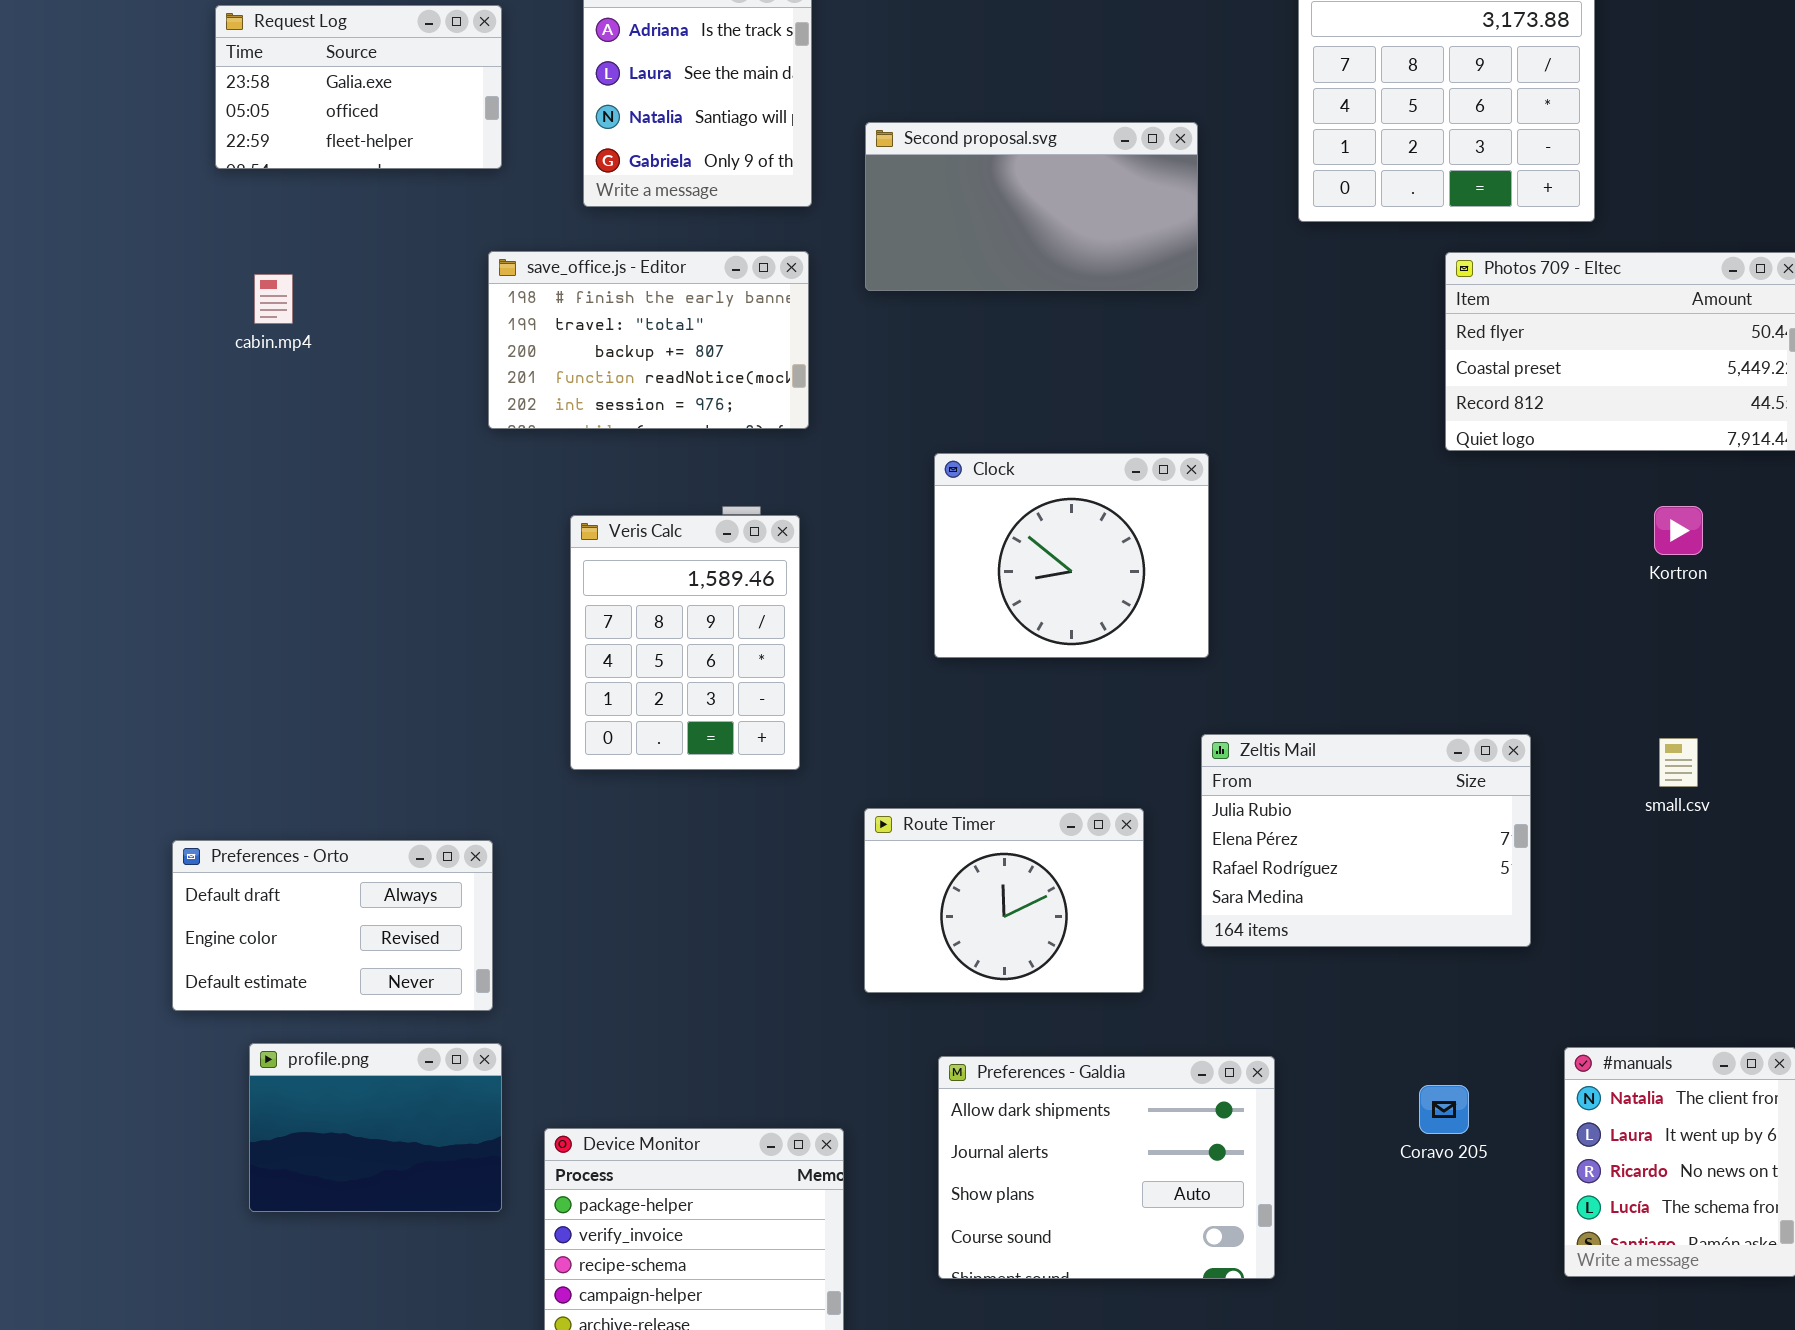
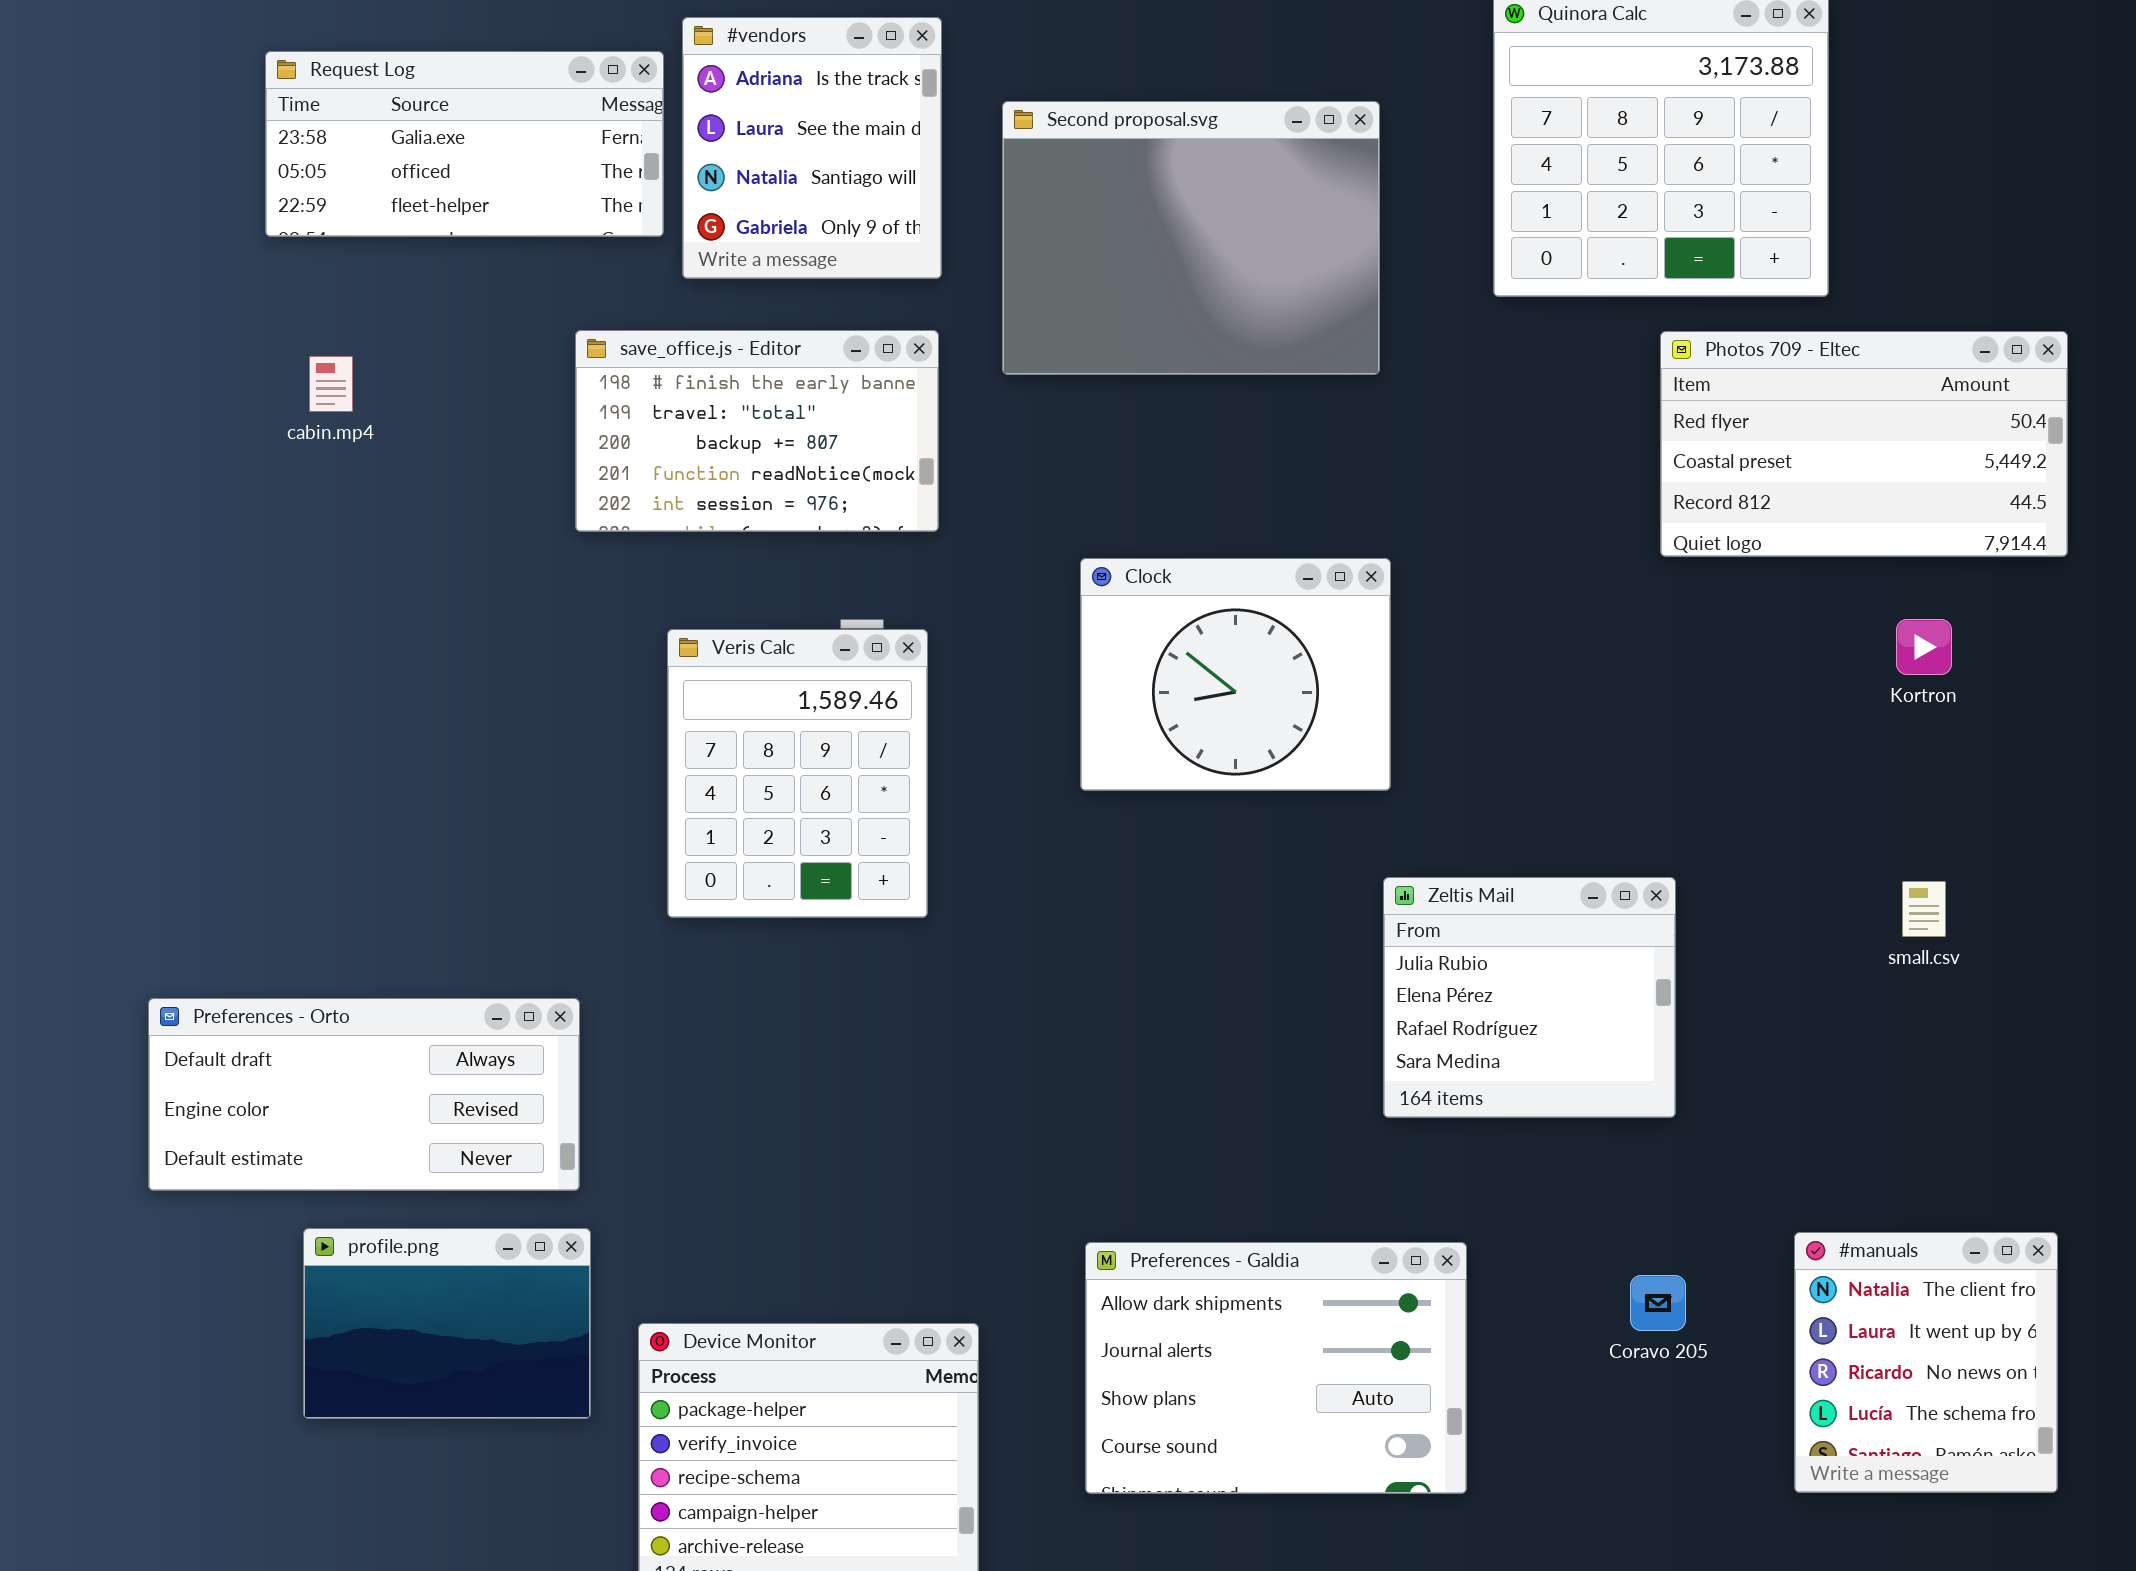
Request Log: [215,5,502,169] -> [265,51,664,237], resized
Second proposal.svg: [865,122,1198,291] -> [1002,101,1380,375], resized
Zeltis Mail: [1201,734,1531,947] -> [1383,877,1676,1118], resized
Route Timer: [864,808,1144,993] -> none, closed
Preferences - Orto: [172,840,493,1011] -> [148,998,580,1191], resized

